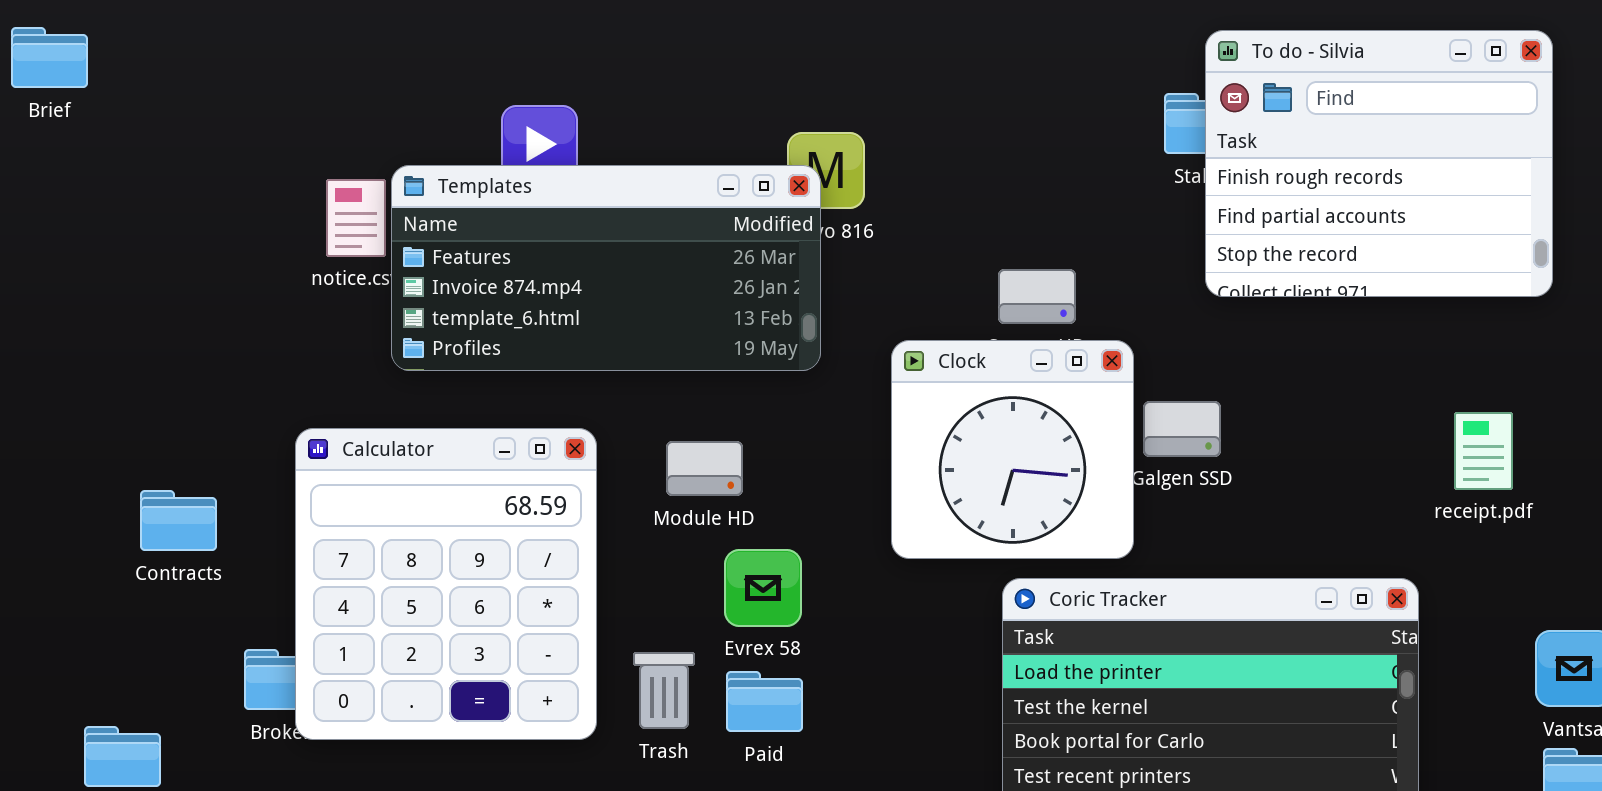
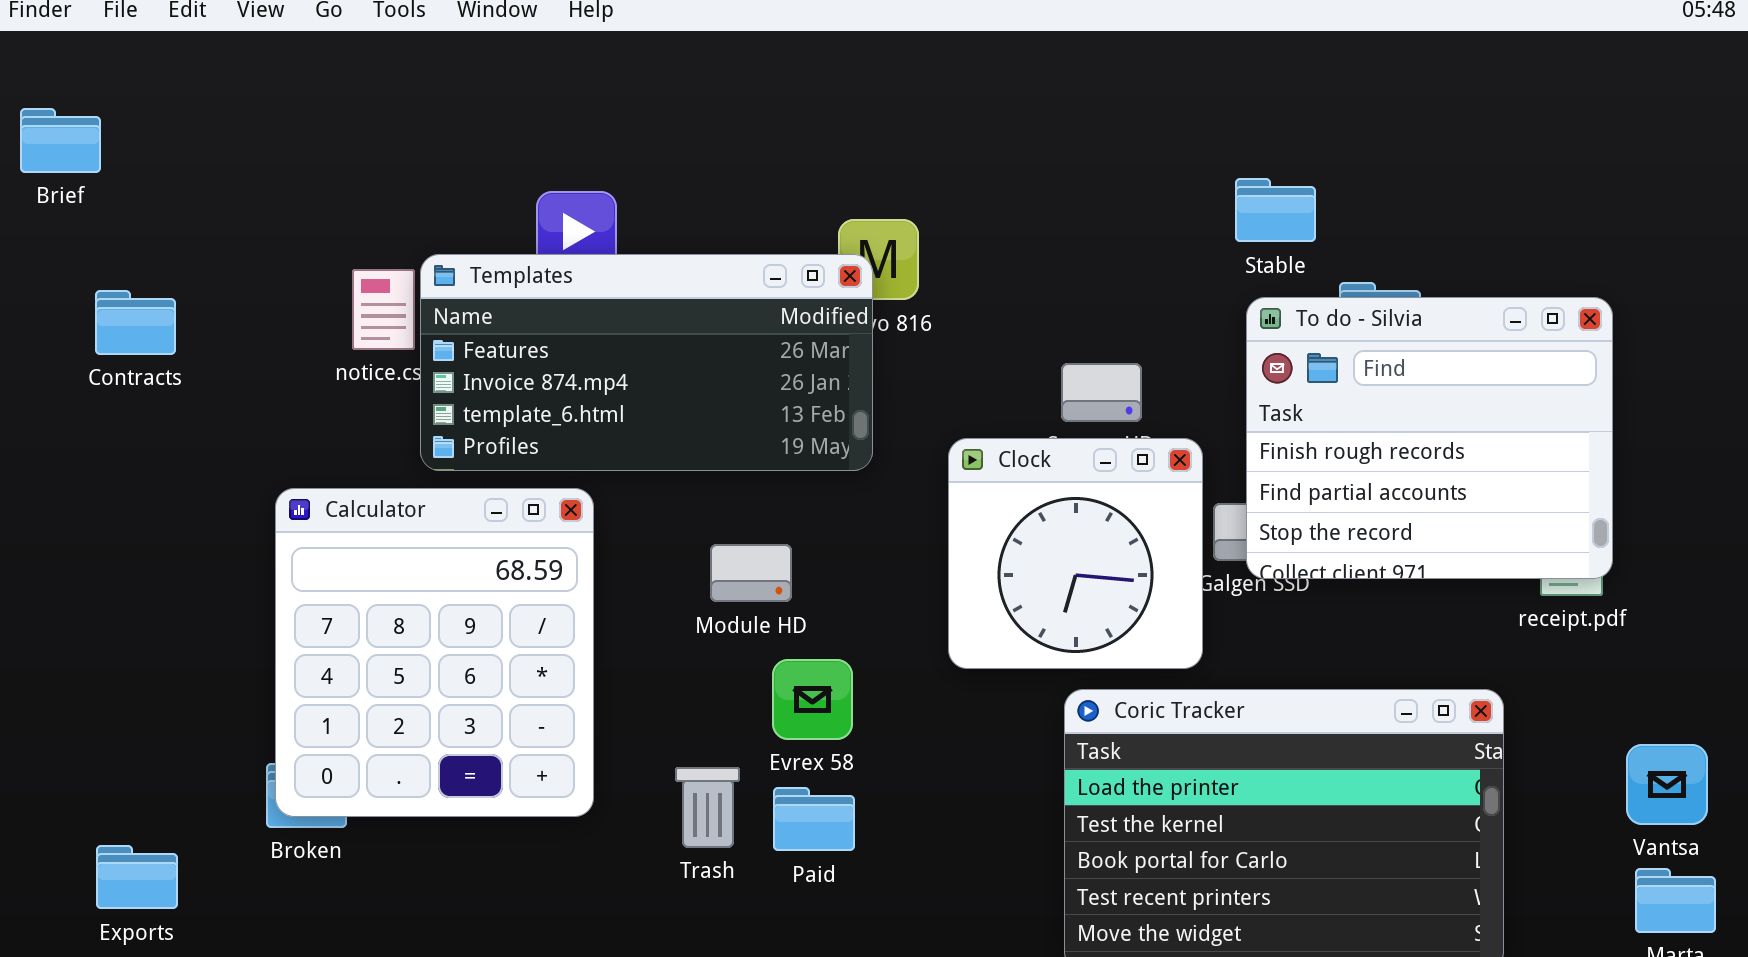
To do - Silvia: [1205,30,1553,297] -> [1246,297,1613,579], moved
Calculator: [295,428,597,740] -> [275,488,594,817], moved
Contracts: [140,490,217,551] -> [95,290,176,355], moved

